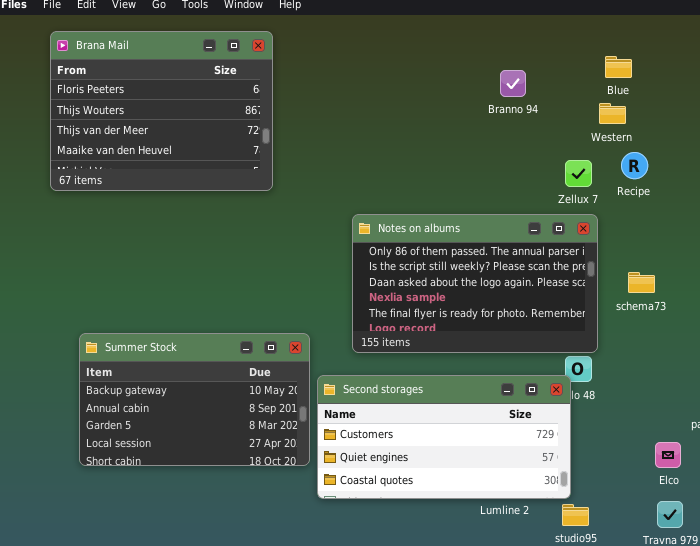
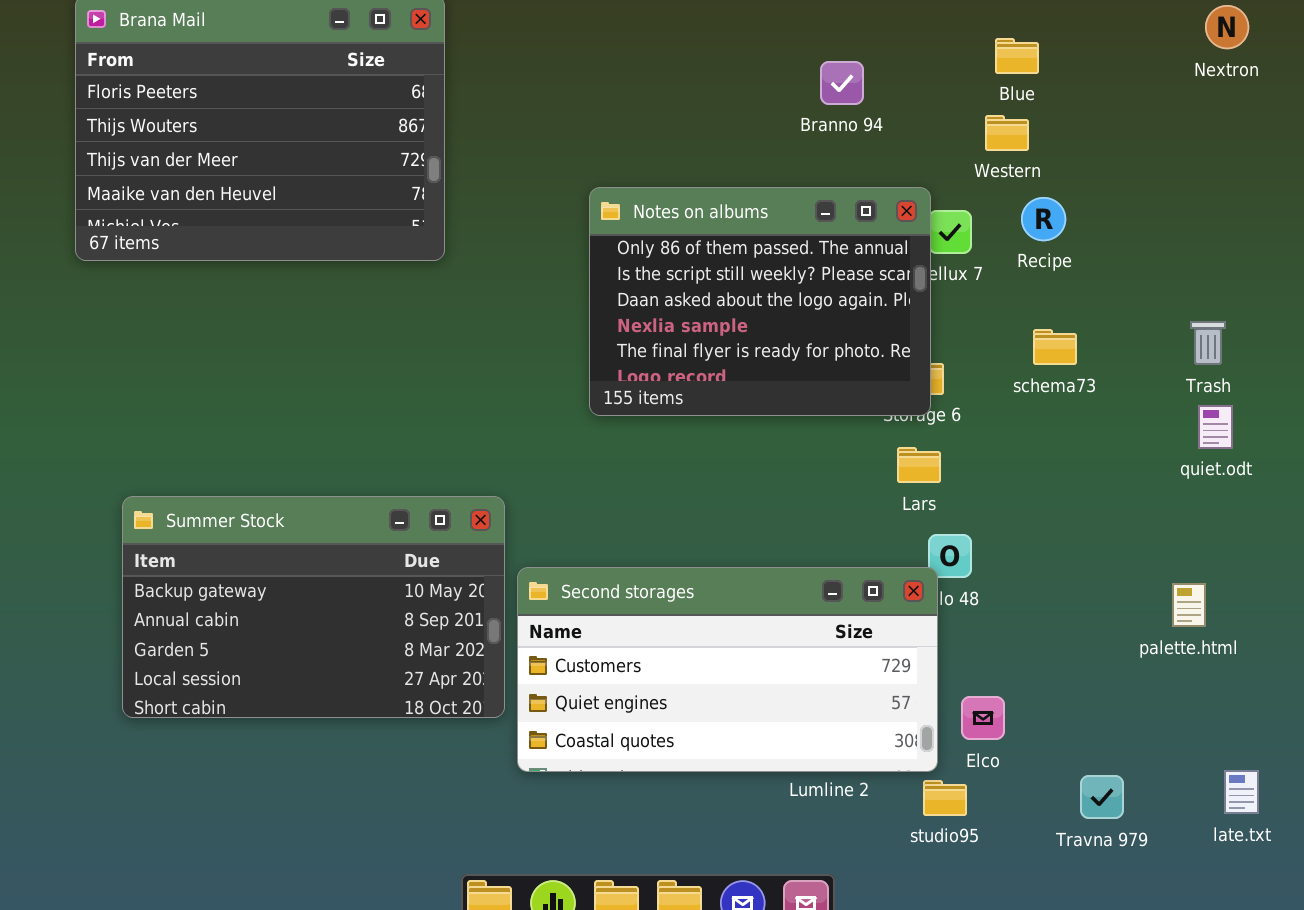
Notes on albums: [352,214,598,353] -> [589,187,931,416], moved, resized
schema73: [628,272,655,293] -> [1033,329,1077,365], moved
Elco: [655,442,681,468] -> [961,696,1005,740], moved

